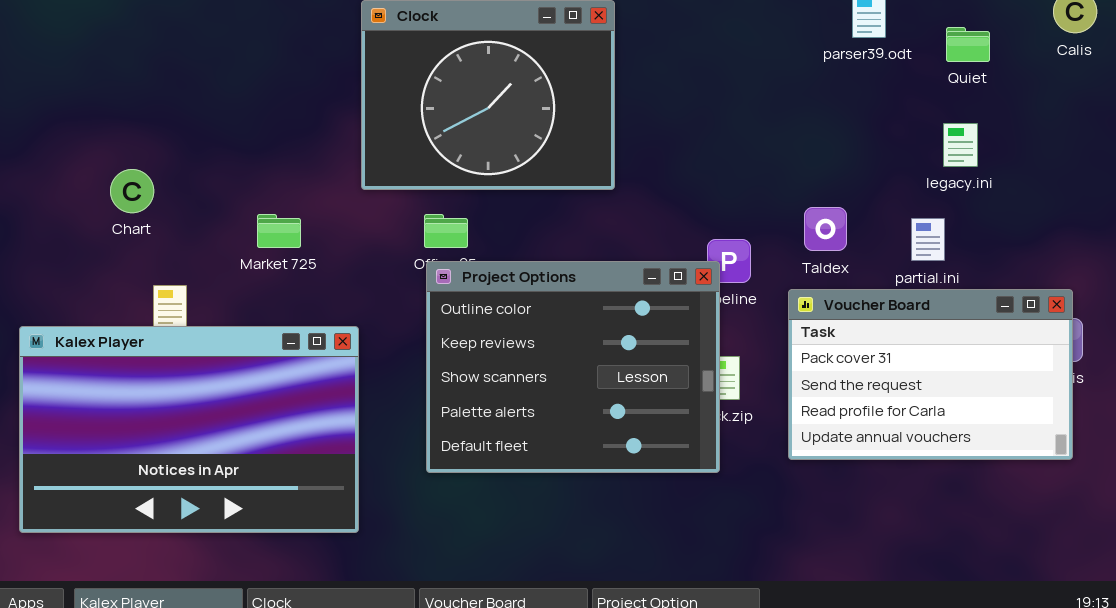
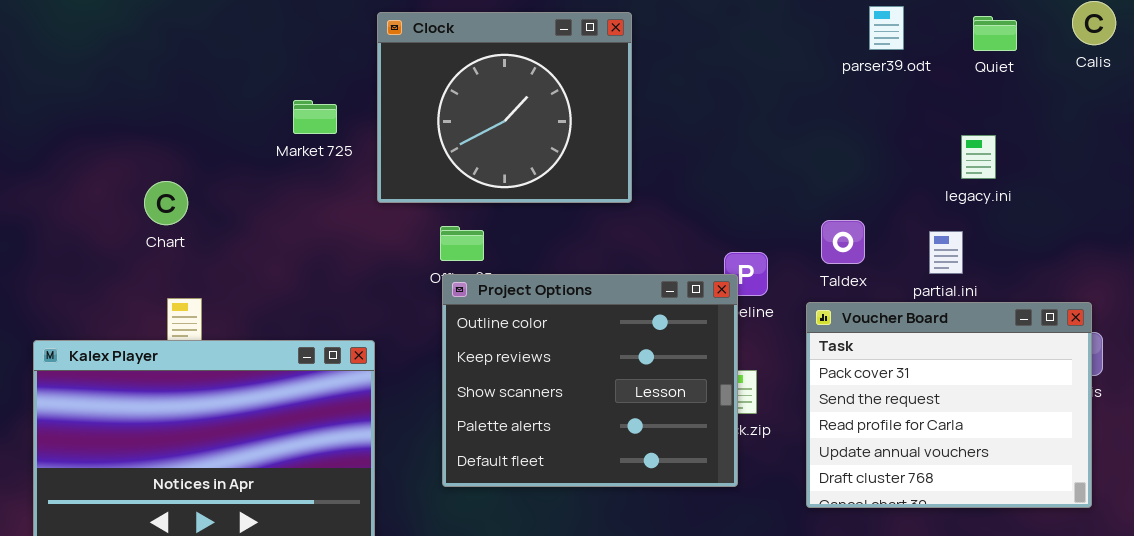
Quiet: [946,27,990,62] -> [973,16,1017,51], moved
Chart: [110,169,154,213] -> [144,181,188,225], moved
Market 725: [257,214,301,248] -> [293,100,337,134], moved
Voucher Board: [788,289,1073,460] -> [806,302,1092,508], resized

